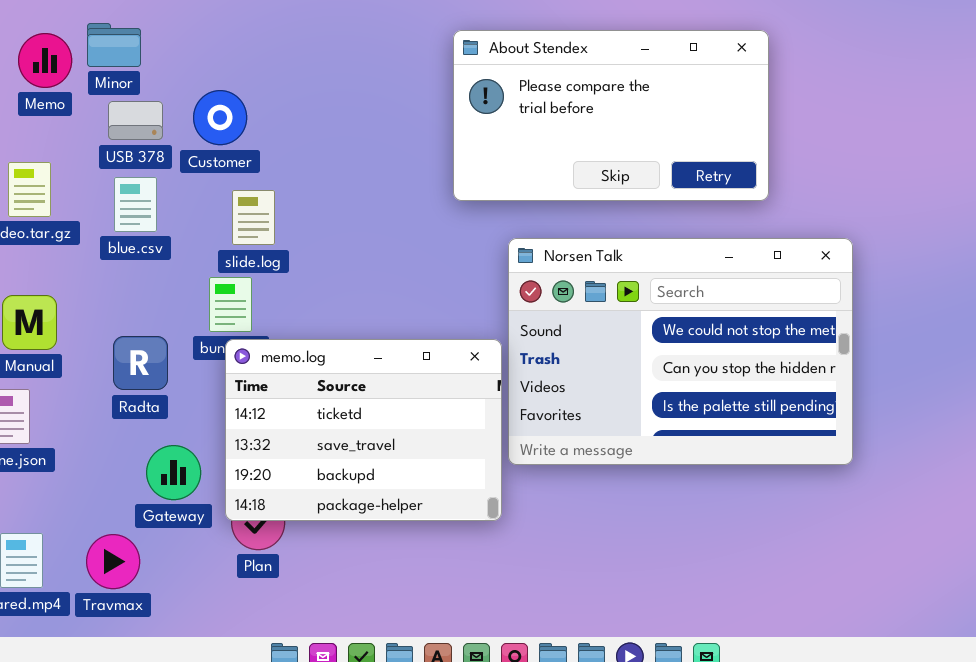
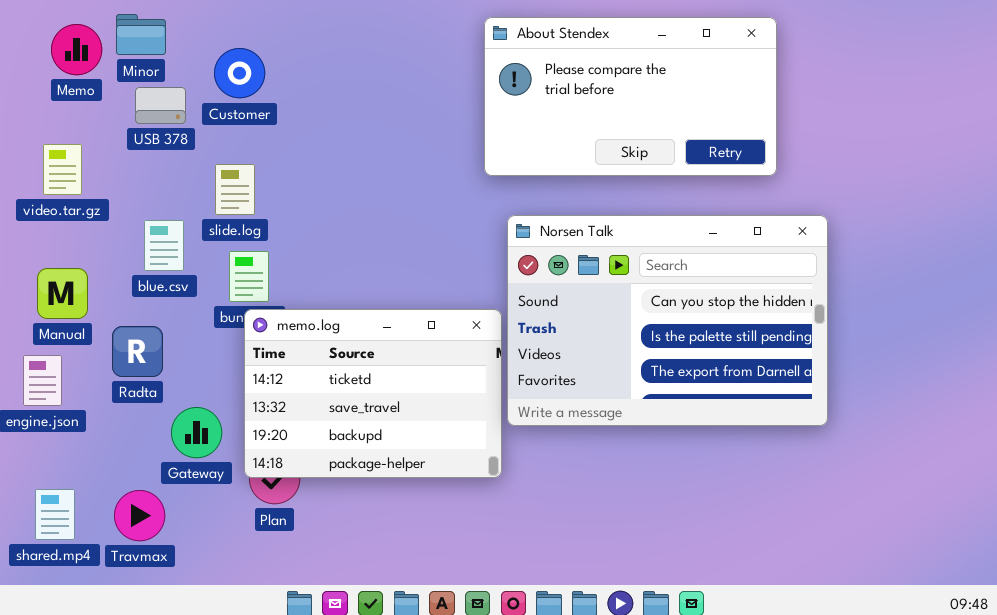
About Stendex: [453,30,769,201] -> [484,17,777,176], moved
Customer: [193,90,247,145] -> [214,48,265,98], moved
blue.csv: [114,177,157,232] -> [144,220,184,271], moved
slide.log: [232,190,275,245] -> [215,164,255,215], moved
Norsen Talk: [508,238,853,465] -> [507,215,828,426], scrolled down 1 row
Radta: [113,336,168,390] -> [112,326,163,377], moved

